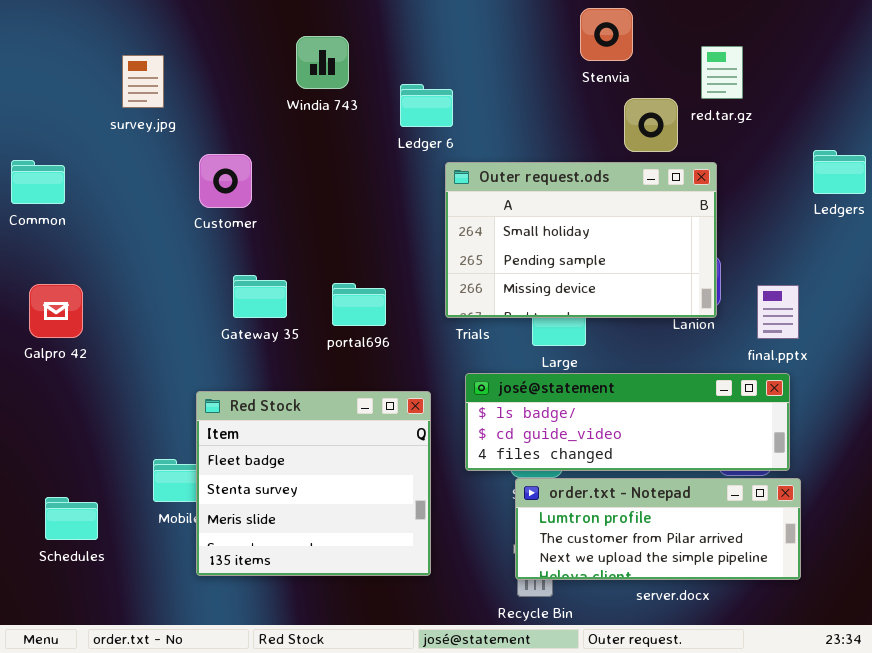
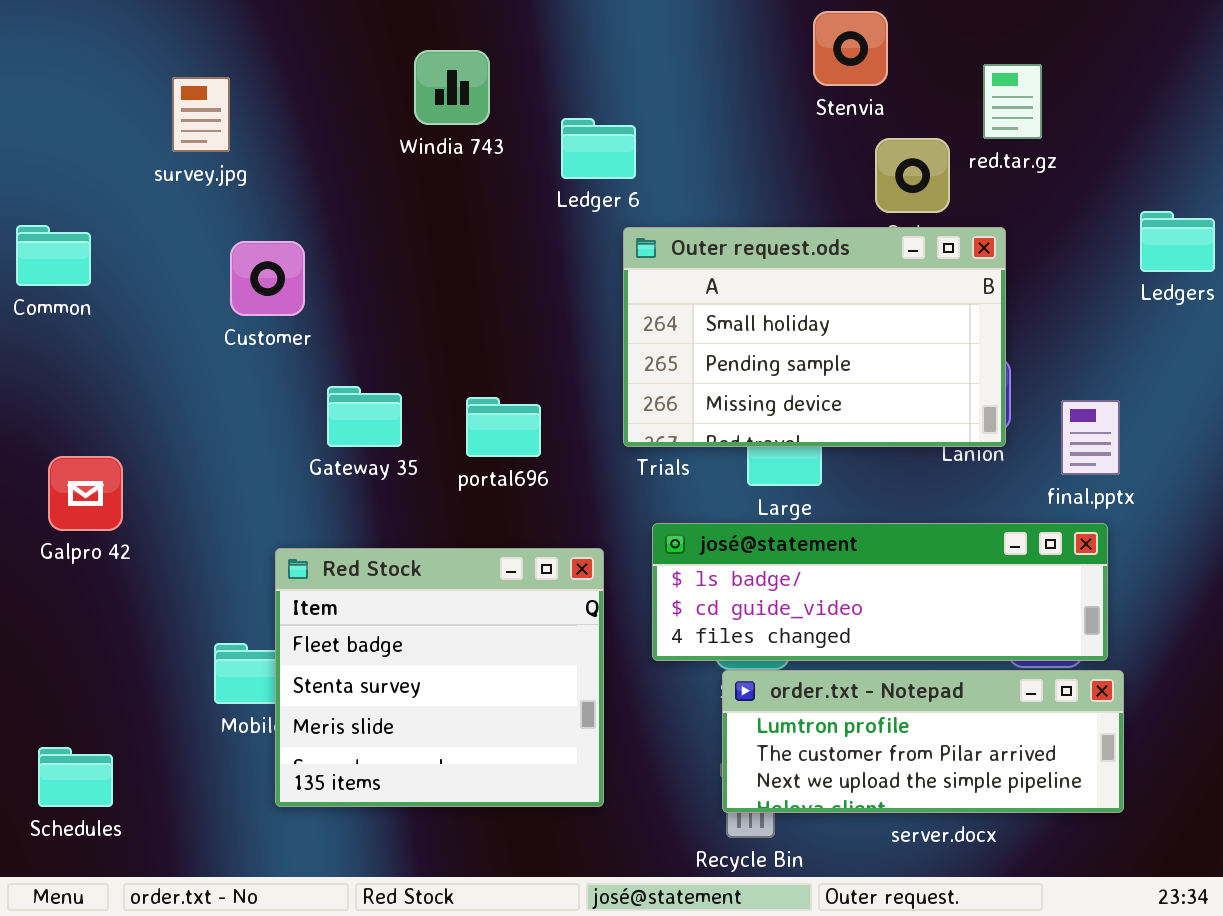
Customer: [199,154,252,208] -> [230,241,305,316], moved
Galpro 42: [29,284,83,338] -> [48,456,123,531], moved
Schedules: [45,497,98,540] -> [38,747,113,807], moved

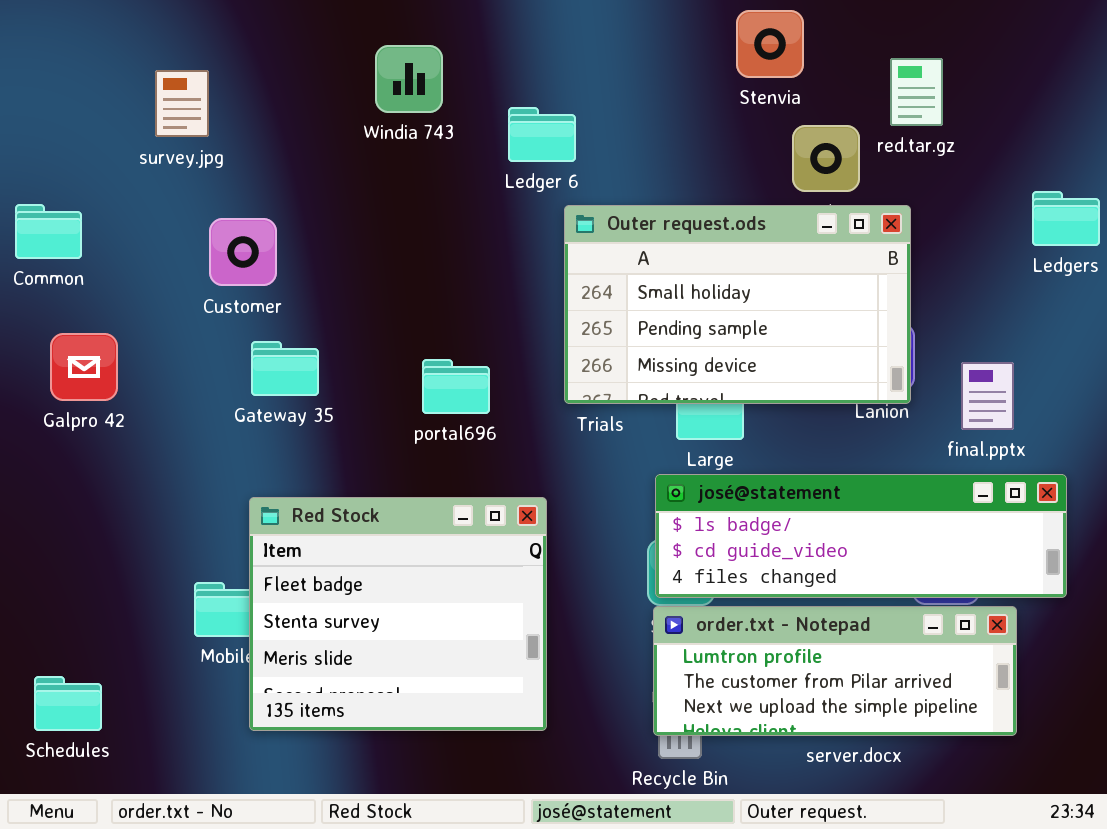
Gateway 35: [327,386,402,447] -> [251,341,319,396], moved
Galpro 42: [48,456,123,531] -> [50,333,118,401], moved
josé@statement: [652,523,1108,661] -> [655,474,1067,598], moved

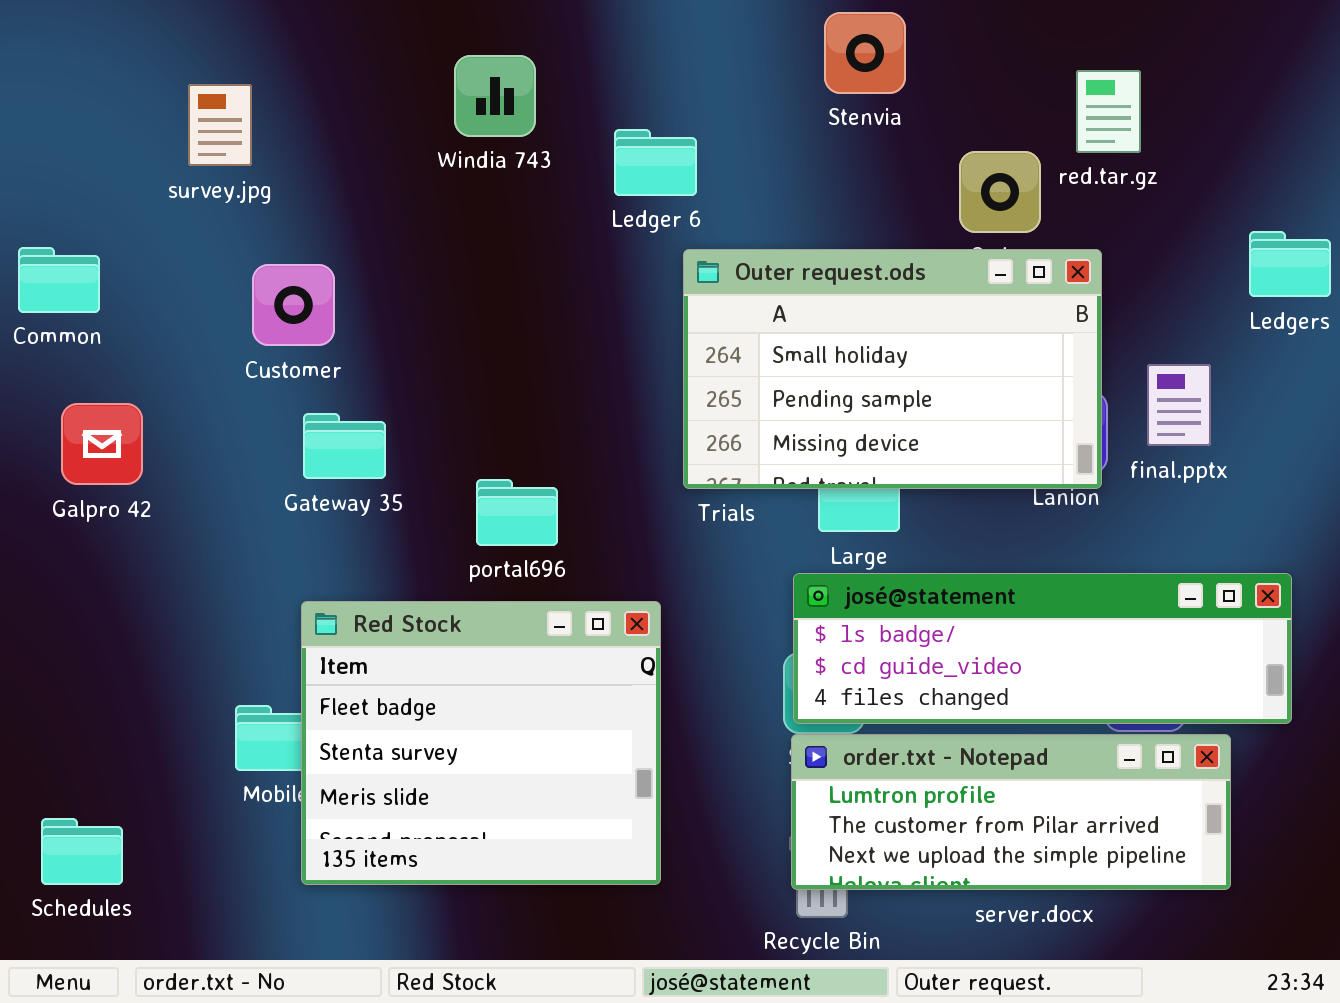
Stenvia: [736,10,804,78] -> [824,12,906,94], moved
portal696: [422,359,490,414] -> [476,479,558,546], moved
final.pptx: [961,362,1014,430] -> [1147,364,1211,446], moved

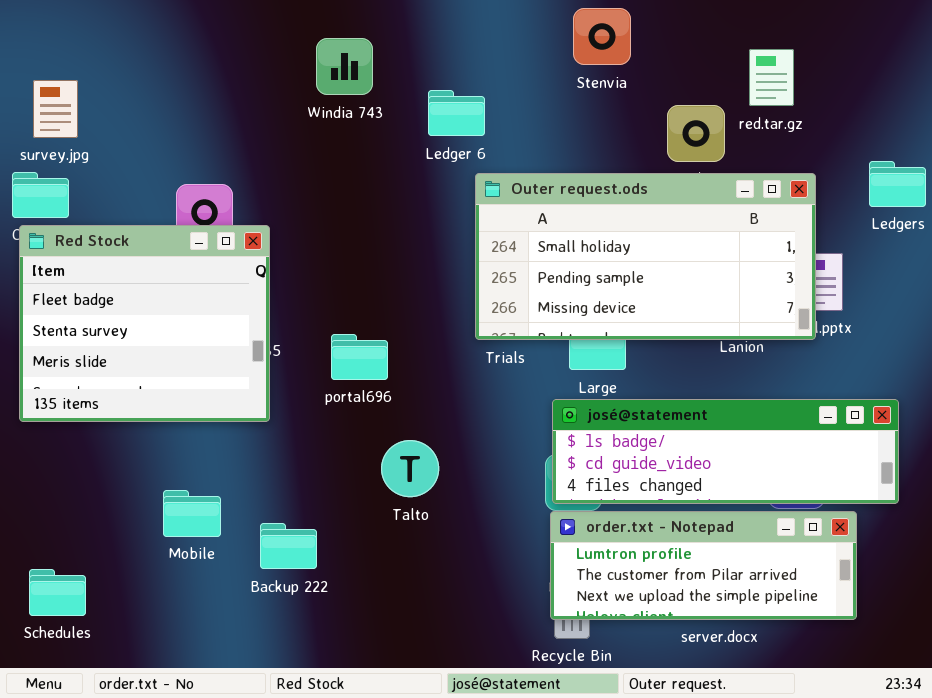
survey.jpg: [188,84,252,166] -> [33,80,78,138], moved
Outer request.ods: [683,249,1102,489] -> [475,173,816,340], resized
Red Stock: [301,601,661,885] -> [19,225,270,422], moved

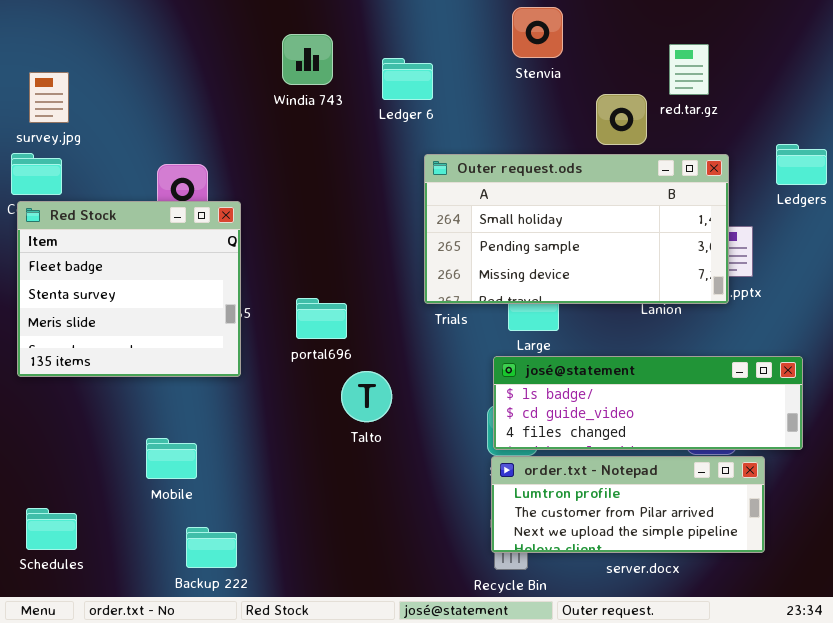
Ledger 6: [428,90,485,136] -> [382,58,433,100], moved
Talto: [381,440,439,497] -> [341,371,392,422], moved
Backup 222: [260,523,317,569] -> [186,527,237,568], moved

